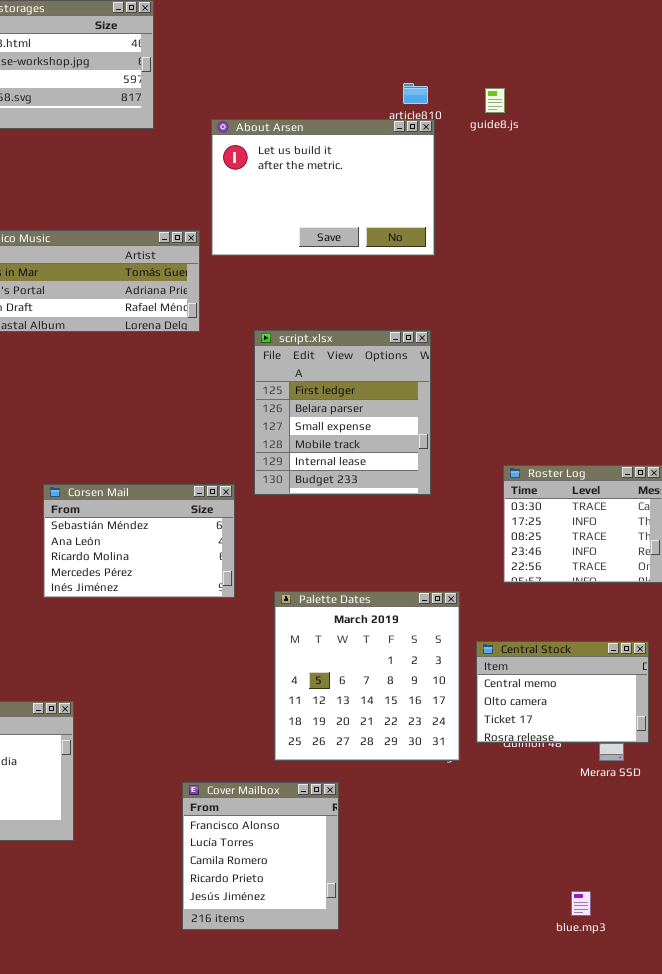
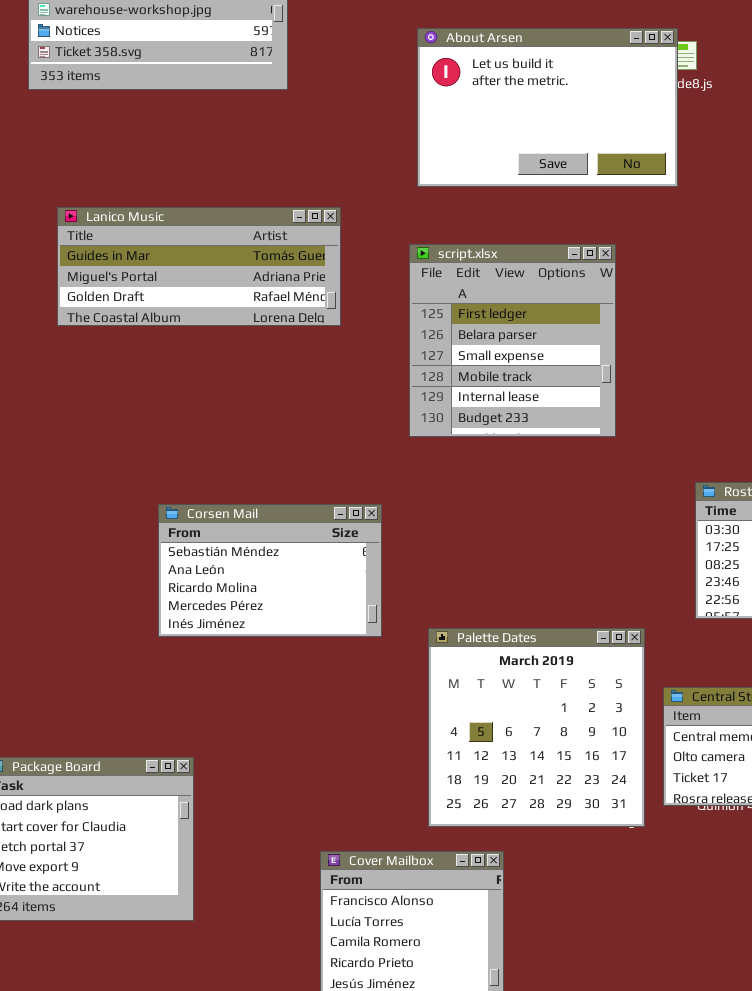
About Arsen: [211,119,435,256] -> [417,28,678,187], moved
script.xlsx: [254,330,431,495] -> [409,244,616,437], moved

